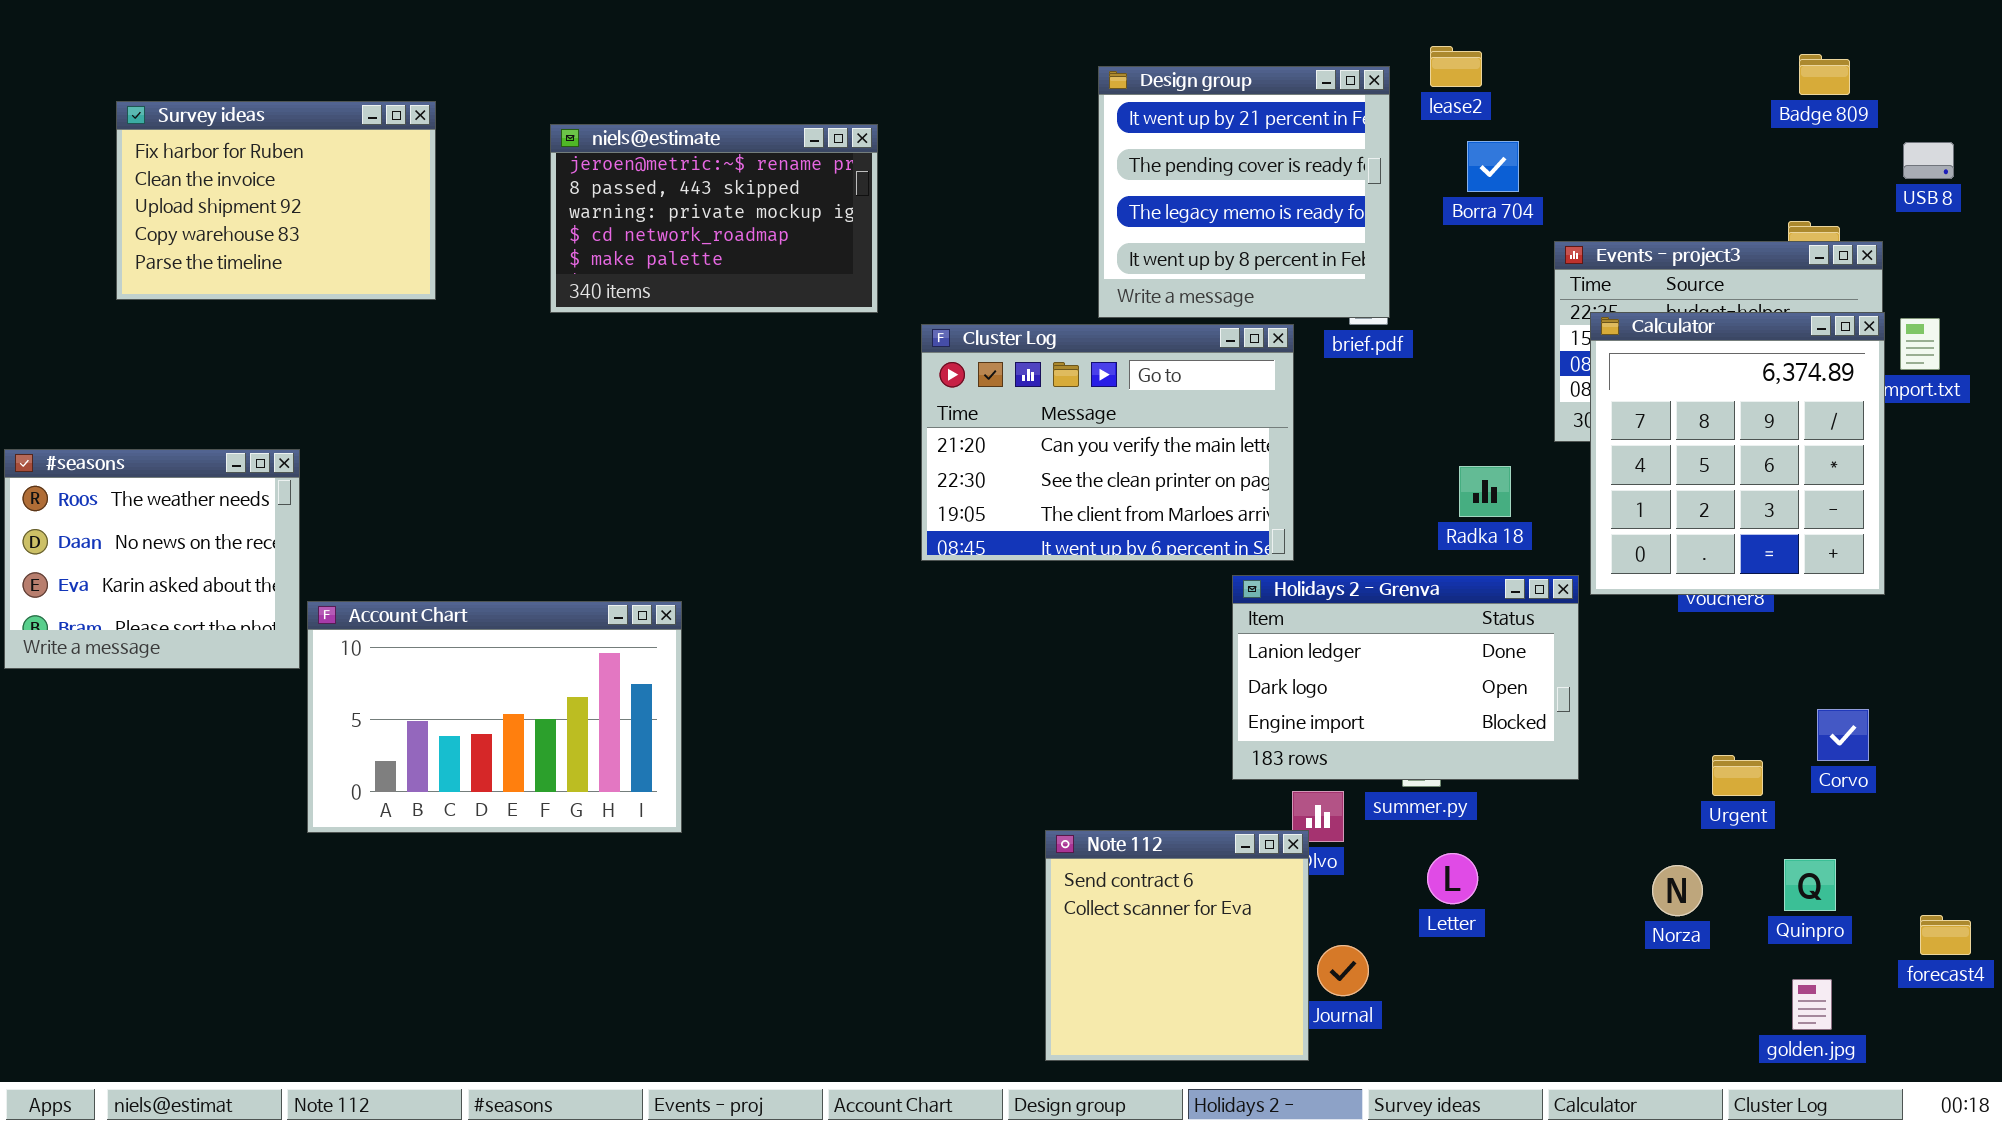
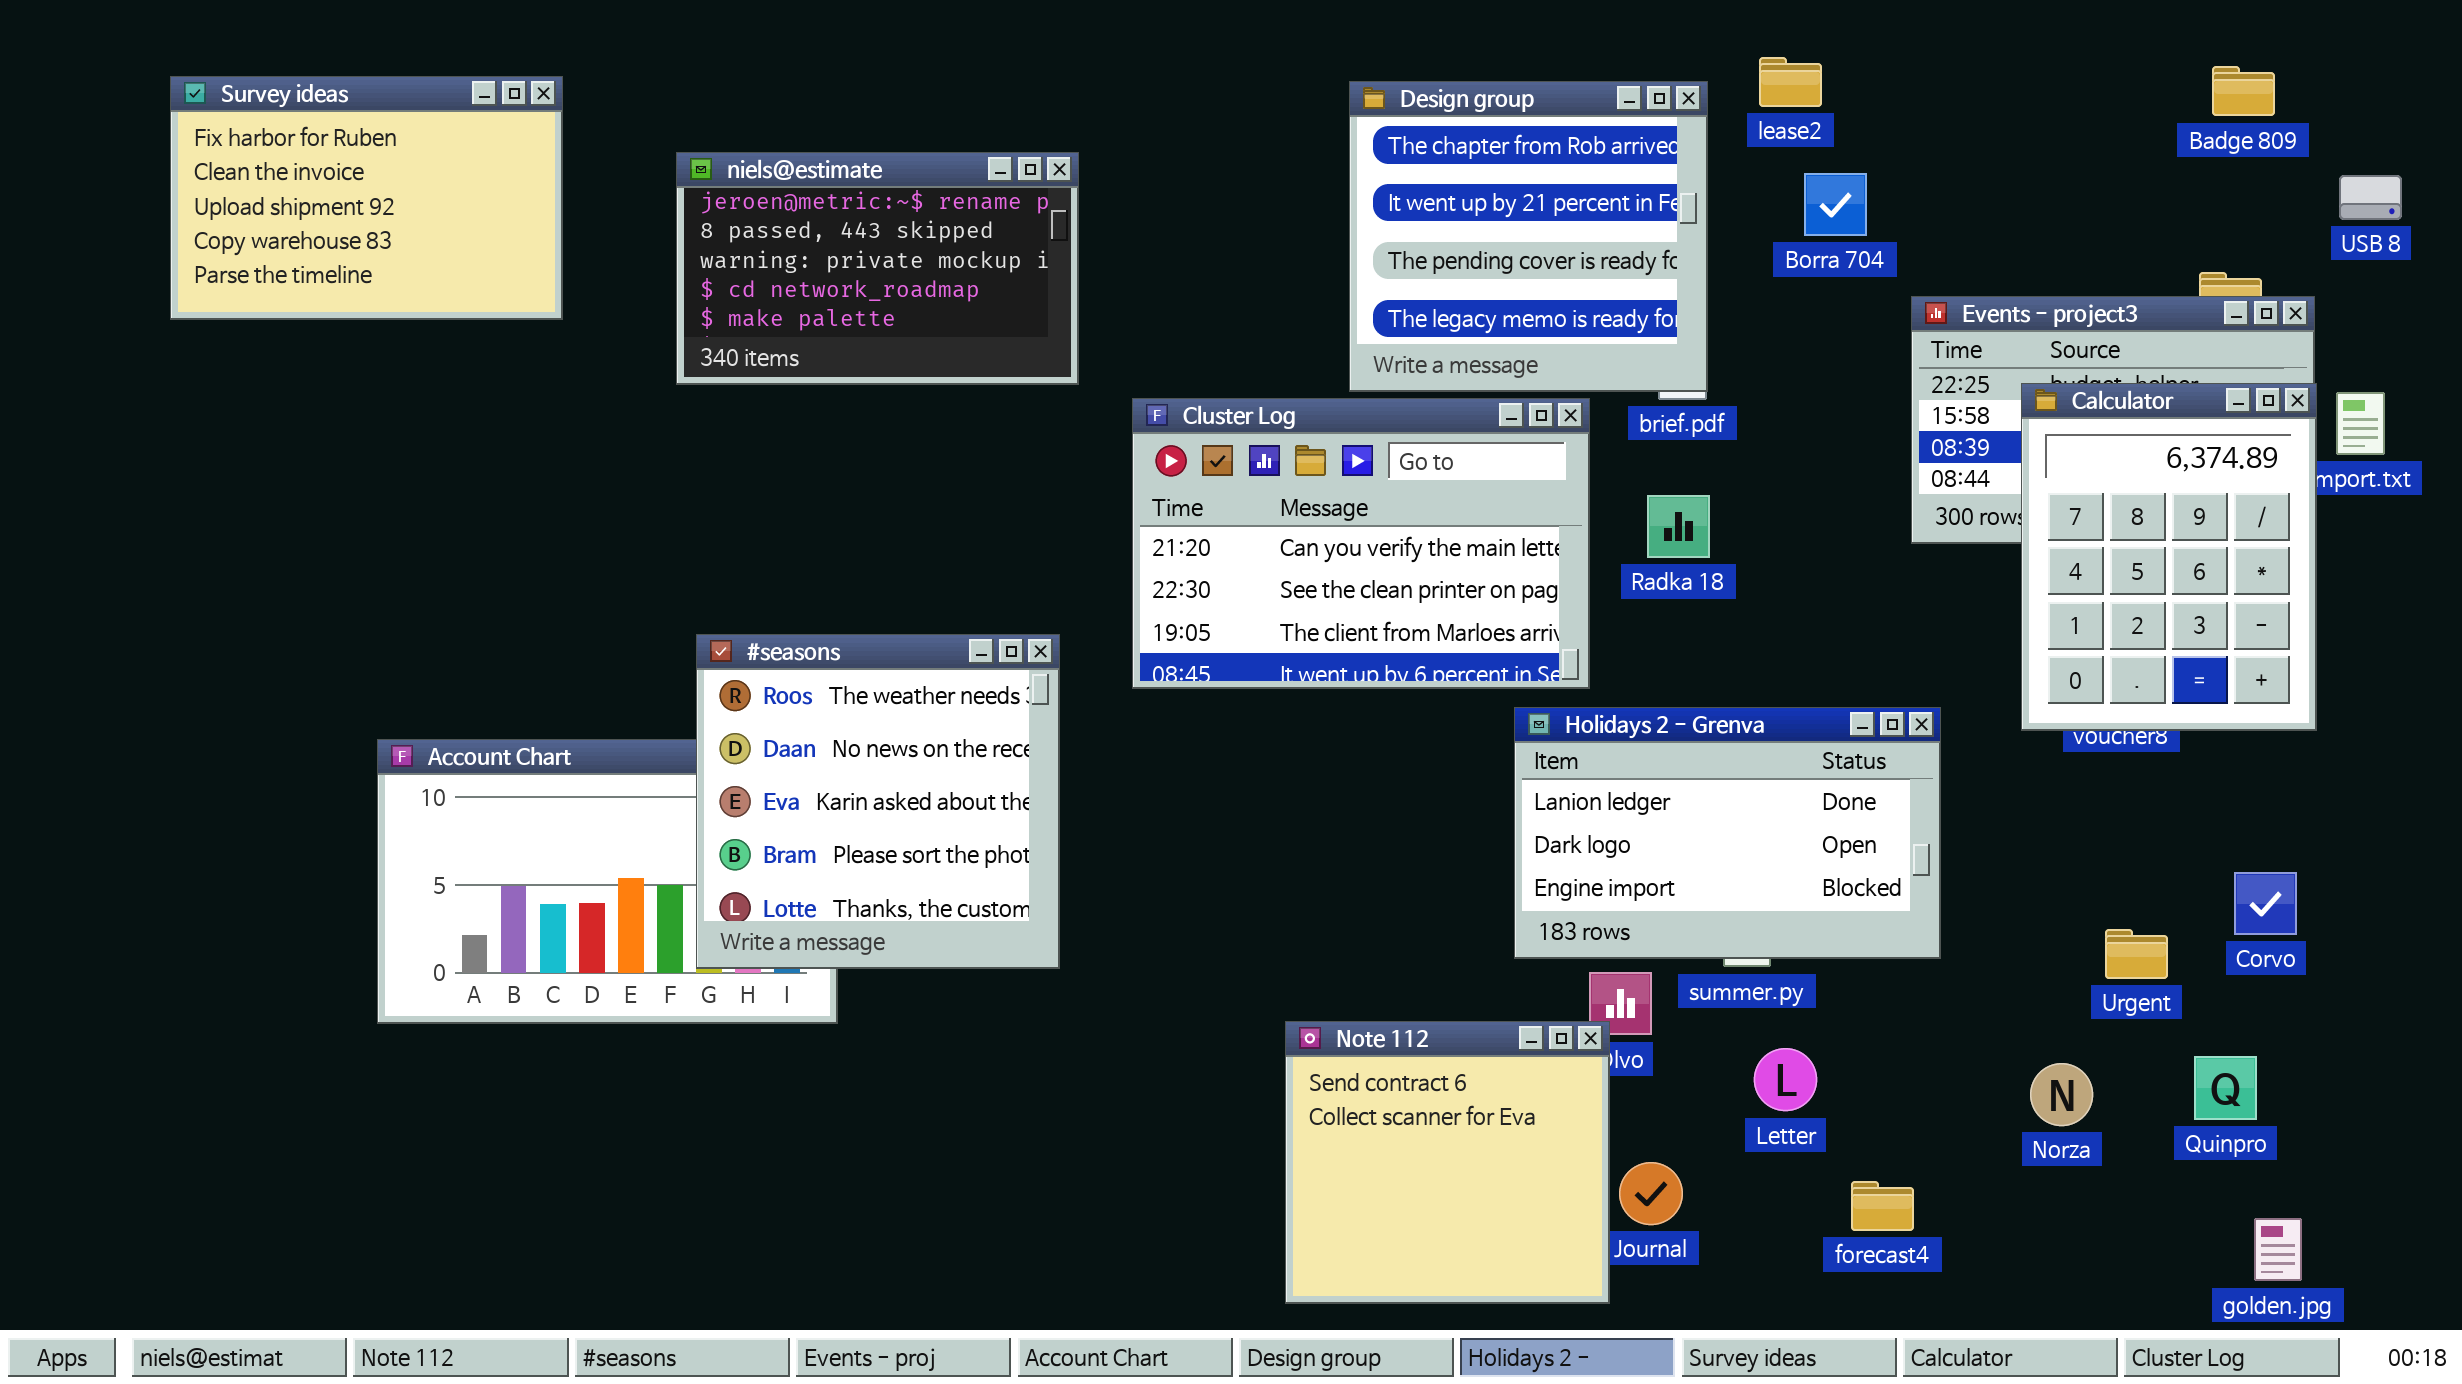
Design group: [1098,66,1390,318] -> [1349,81,1708,392], scrolled up 1 row
Survey ideas: [116,101,436,300] -> [170,76,563,320], moved
Calculator: [1590,312,1885,595] -> [2021,383,2317,731], resized
#seasons: [4,449,300,669] -> [696,634,1060,969], moved, resized
Radka 18: [1459,466,1511,517] -> [1647,495,1710,558], moved
forecast4: [1920,915,1971,955] -> [1851,1181,1914,1231], moved
golden.jpg: [1792,979,1832,1030] -> [2254,1218,2302,1281], moved

